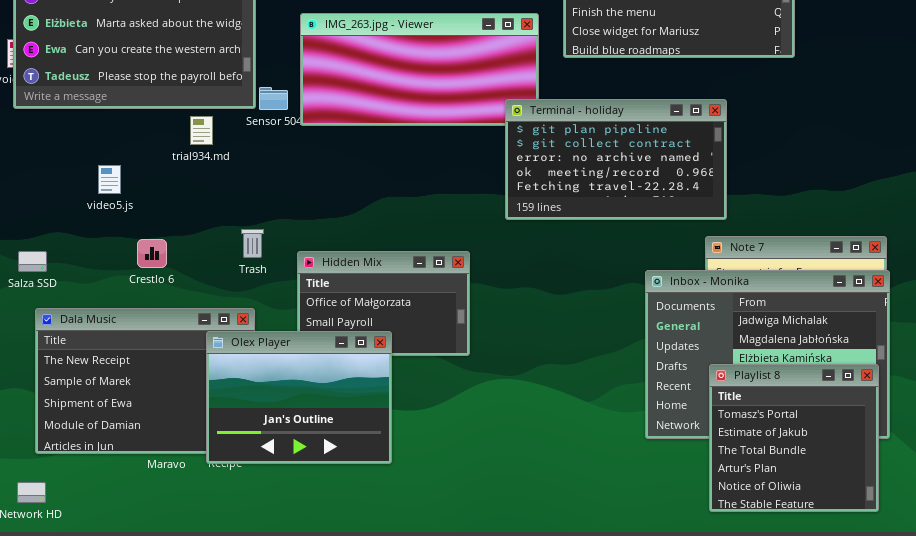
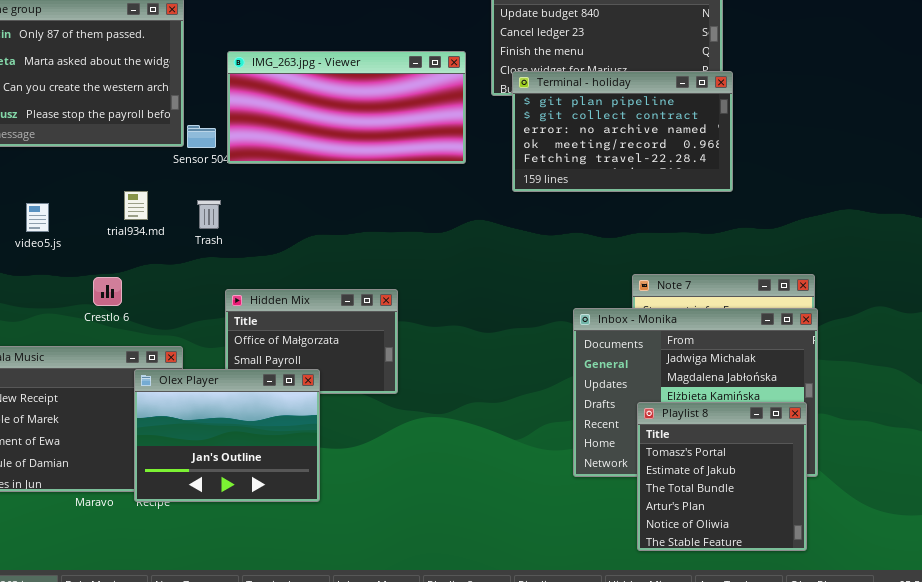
Terminal - holiday: [505,99,727,220] -> [512,71,733,192], moved
trial934.md: [190,116,213,145] -> [124,191,148,220], moved
Trash: [241,229,264,258] -> [197,200,221,229], moved
Crestlo 6: [137,239,167,268] -> [93,277,122,306], moved

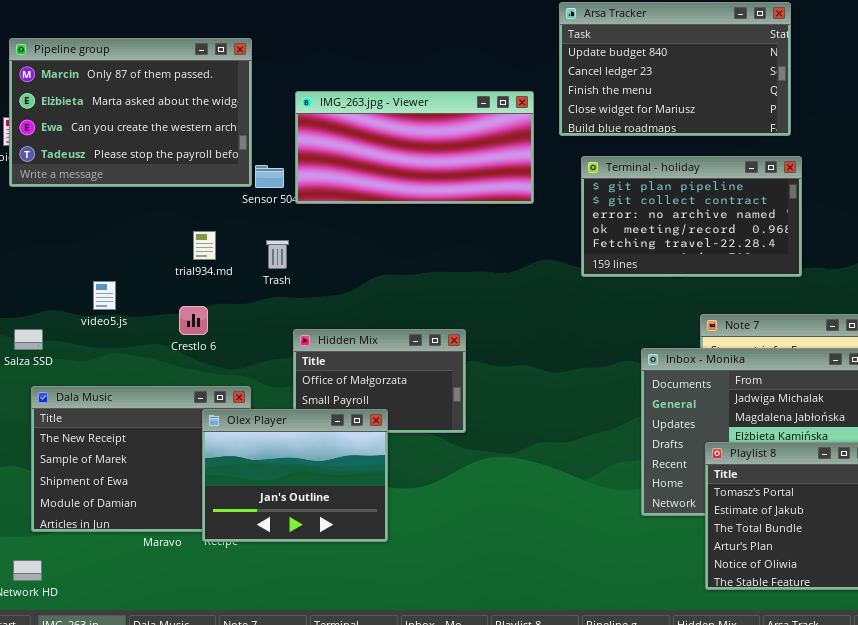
Terminal - holiday: [512,71,733,192] -> [581,156,802,277], moved
video5.js: [26,203,49,232] -> [93,281,116,310], moved
Crestlo 6: [93,277,122,306] -> [179,306,208,335], moved

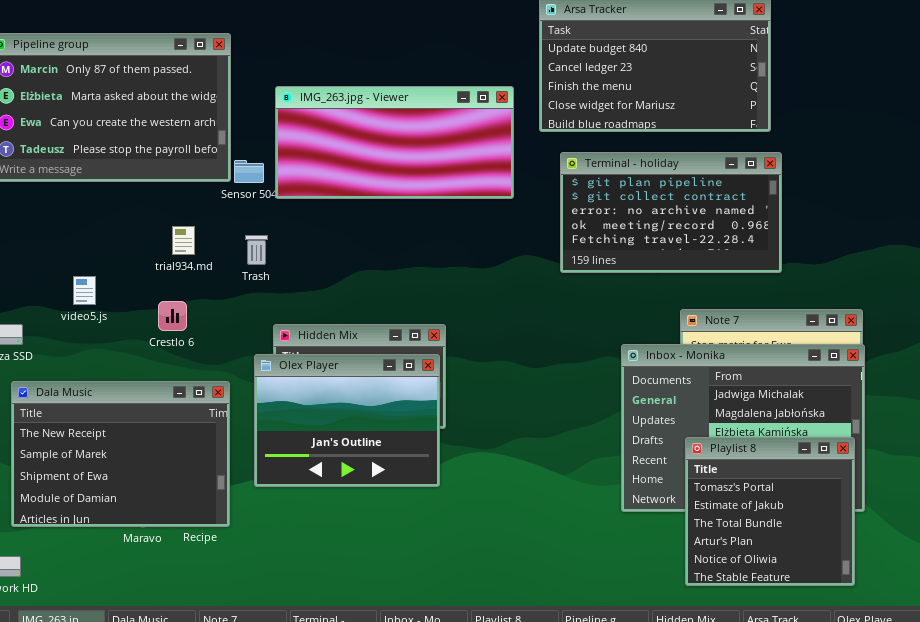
Olex Player: [202,409,388,542] -> [254,354,440,487], moved

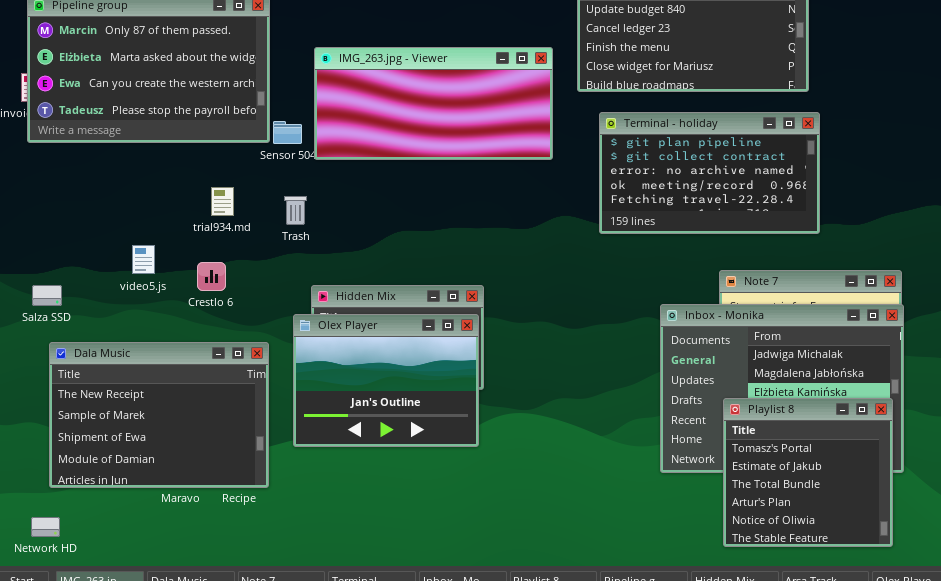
video5.js: [73,276,96,305] -> [132,245,155,274], moved

